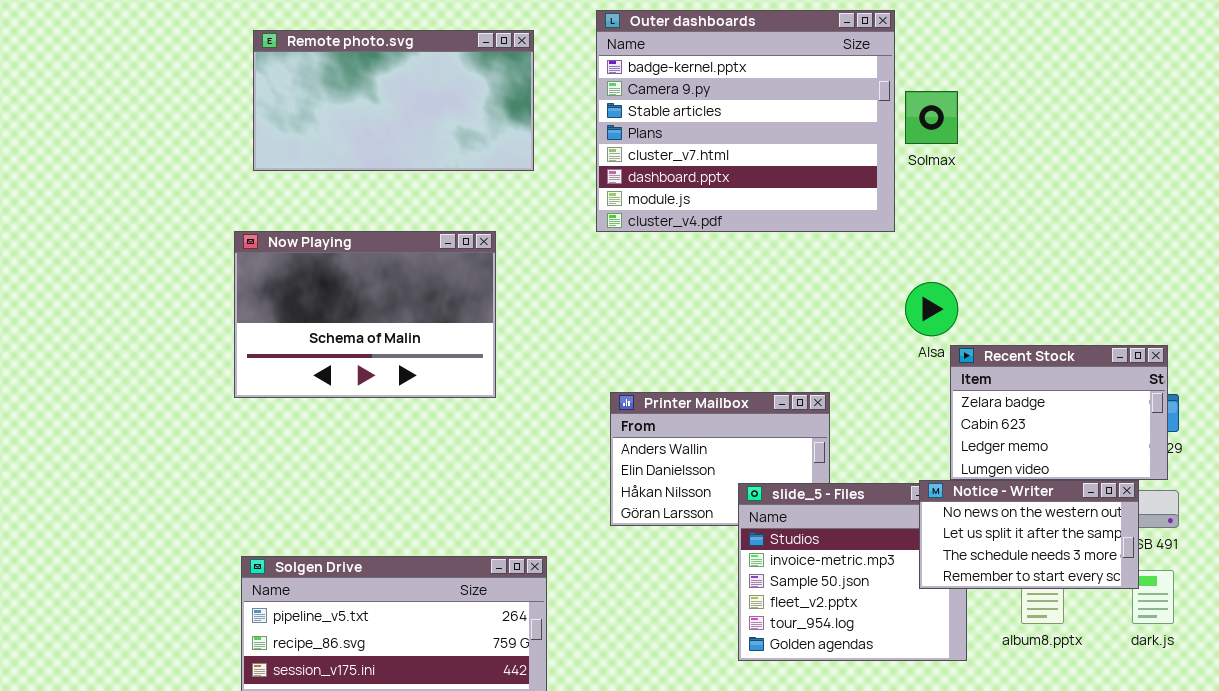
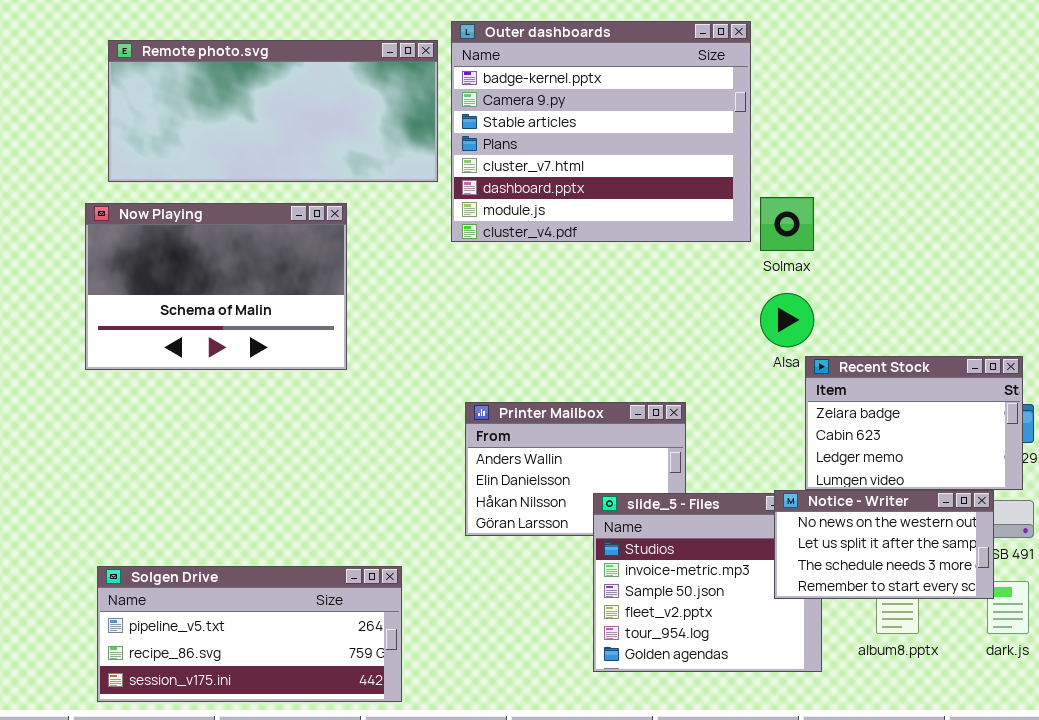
Remote photo.svg: [253,30,534,171] -> [108,40,438,182], resized
Solmax: [905,91,958,144] -> [760,197,814,251], moved
Now Playing: [234,231,496,398] -> [85,203,347,370], moved

